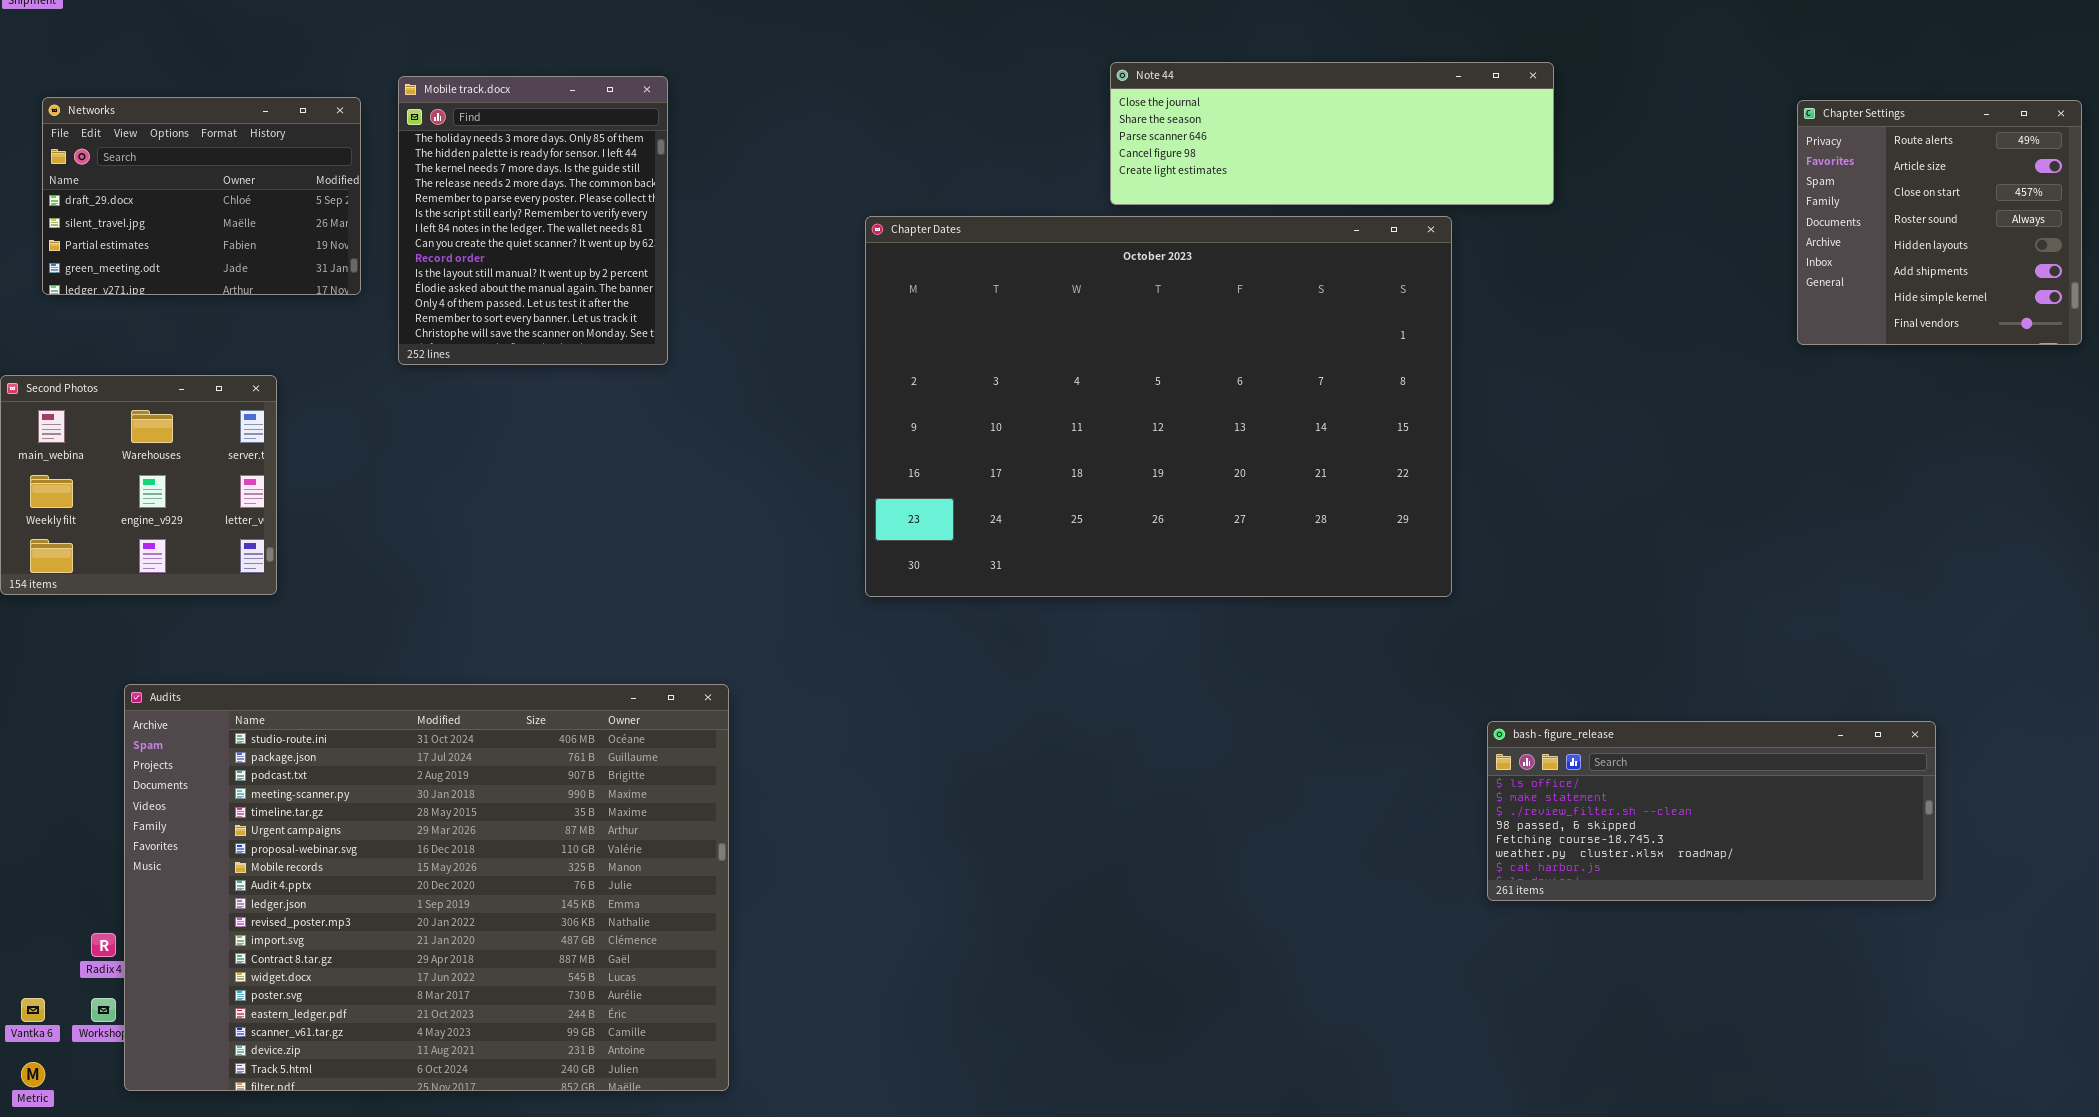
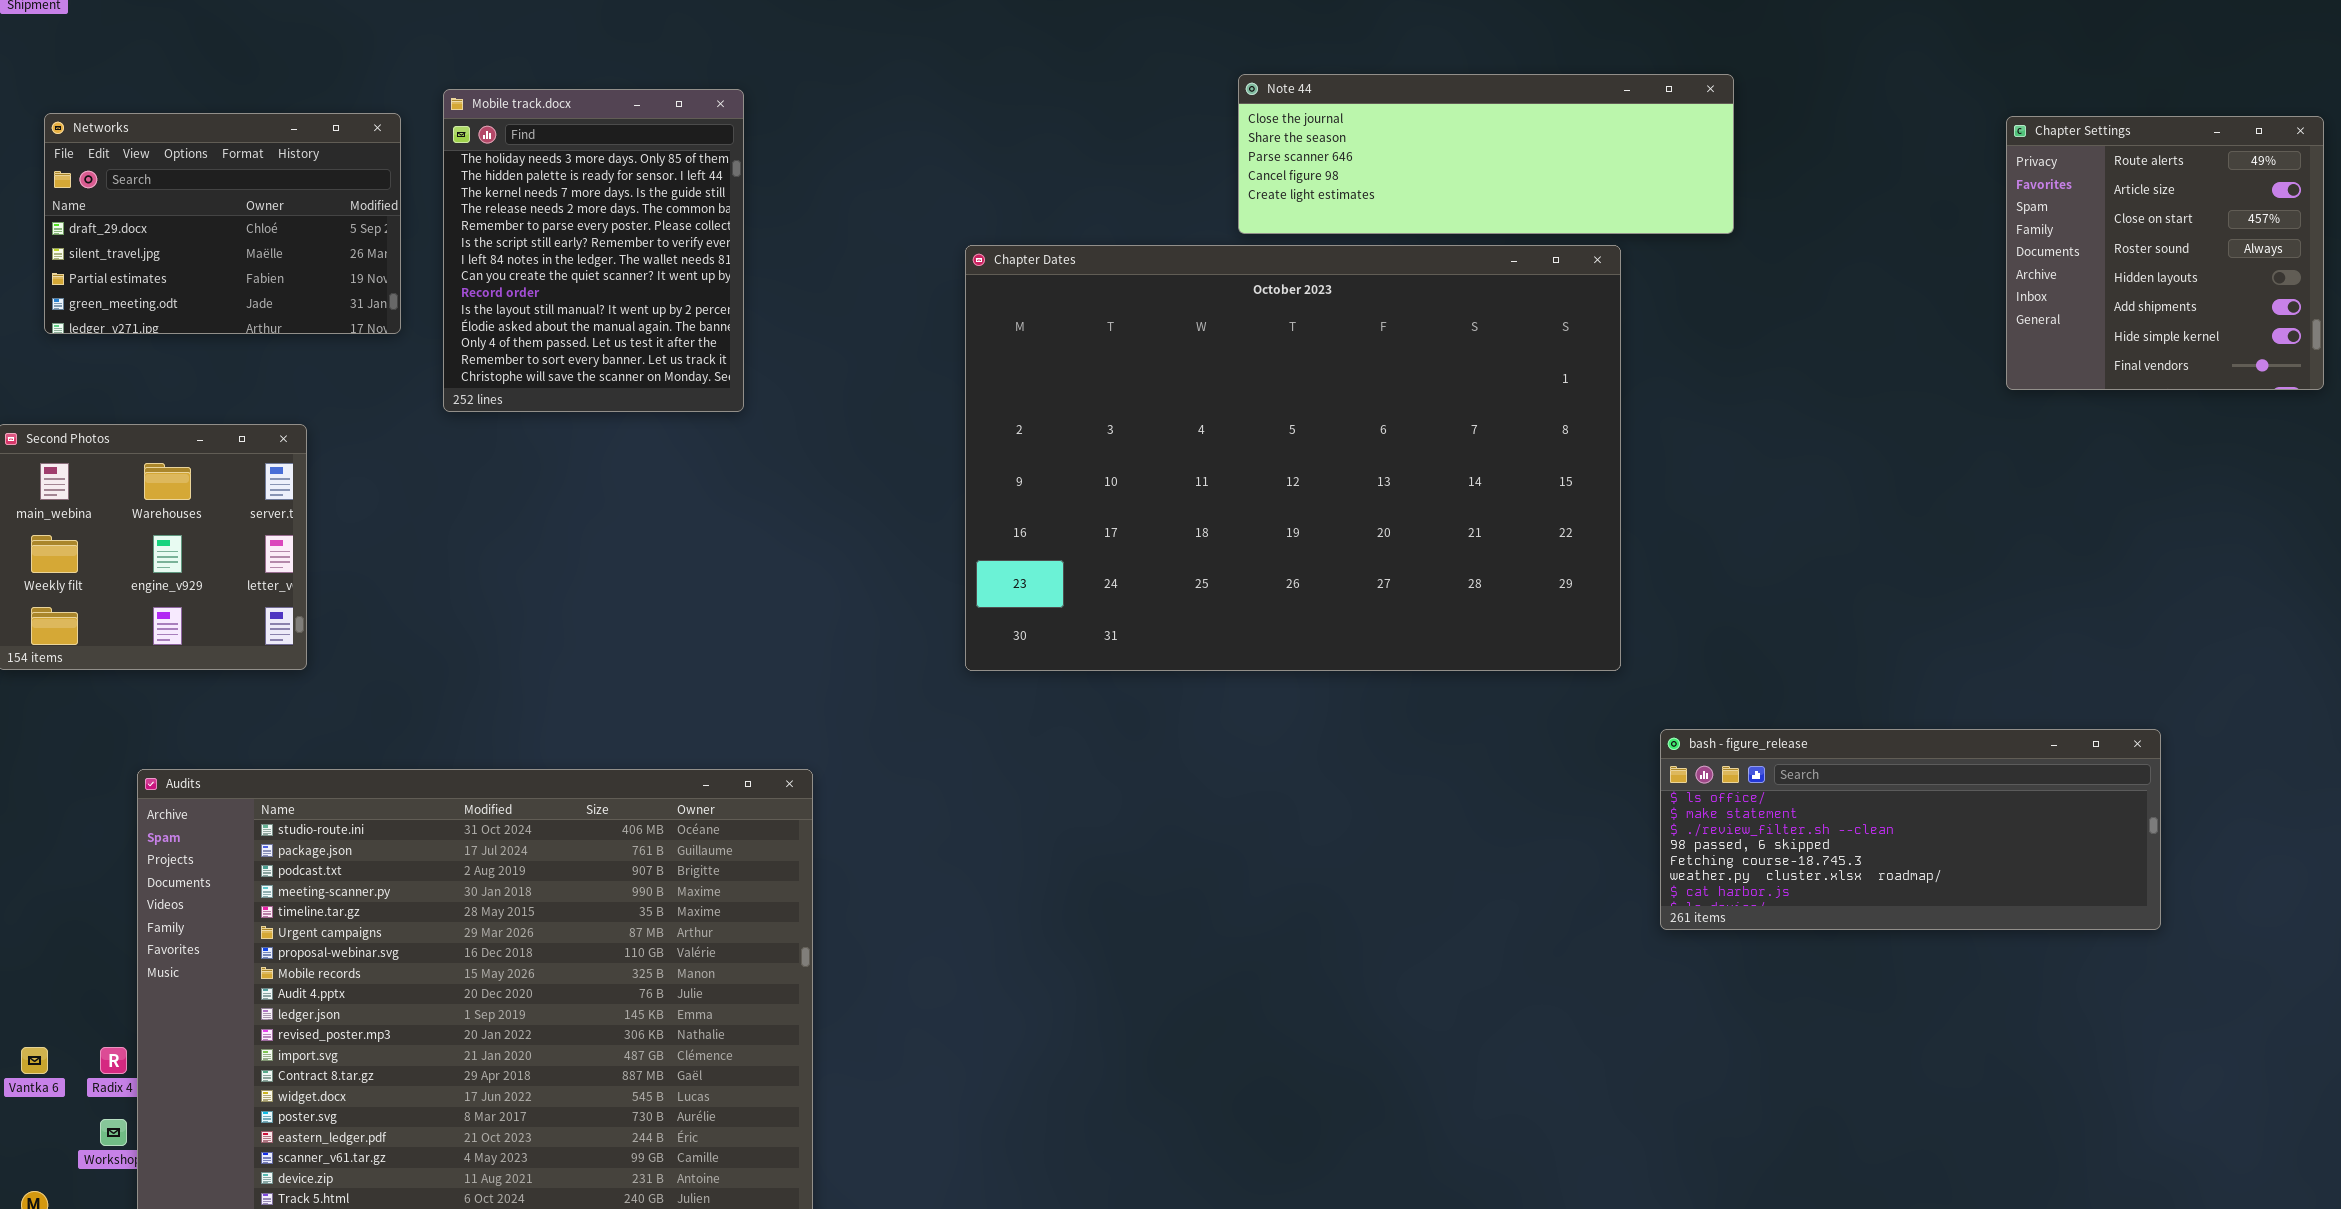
bash - figure_release: [1487,721,1936,901] -> [1660,729,2161,930], moved
Vantka 6: [21,998,45,1022] -> [21,1047,48,1074], moved

